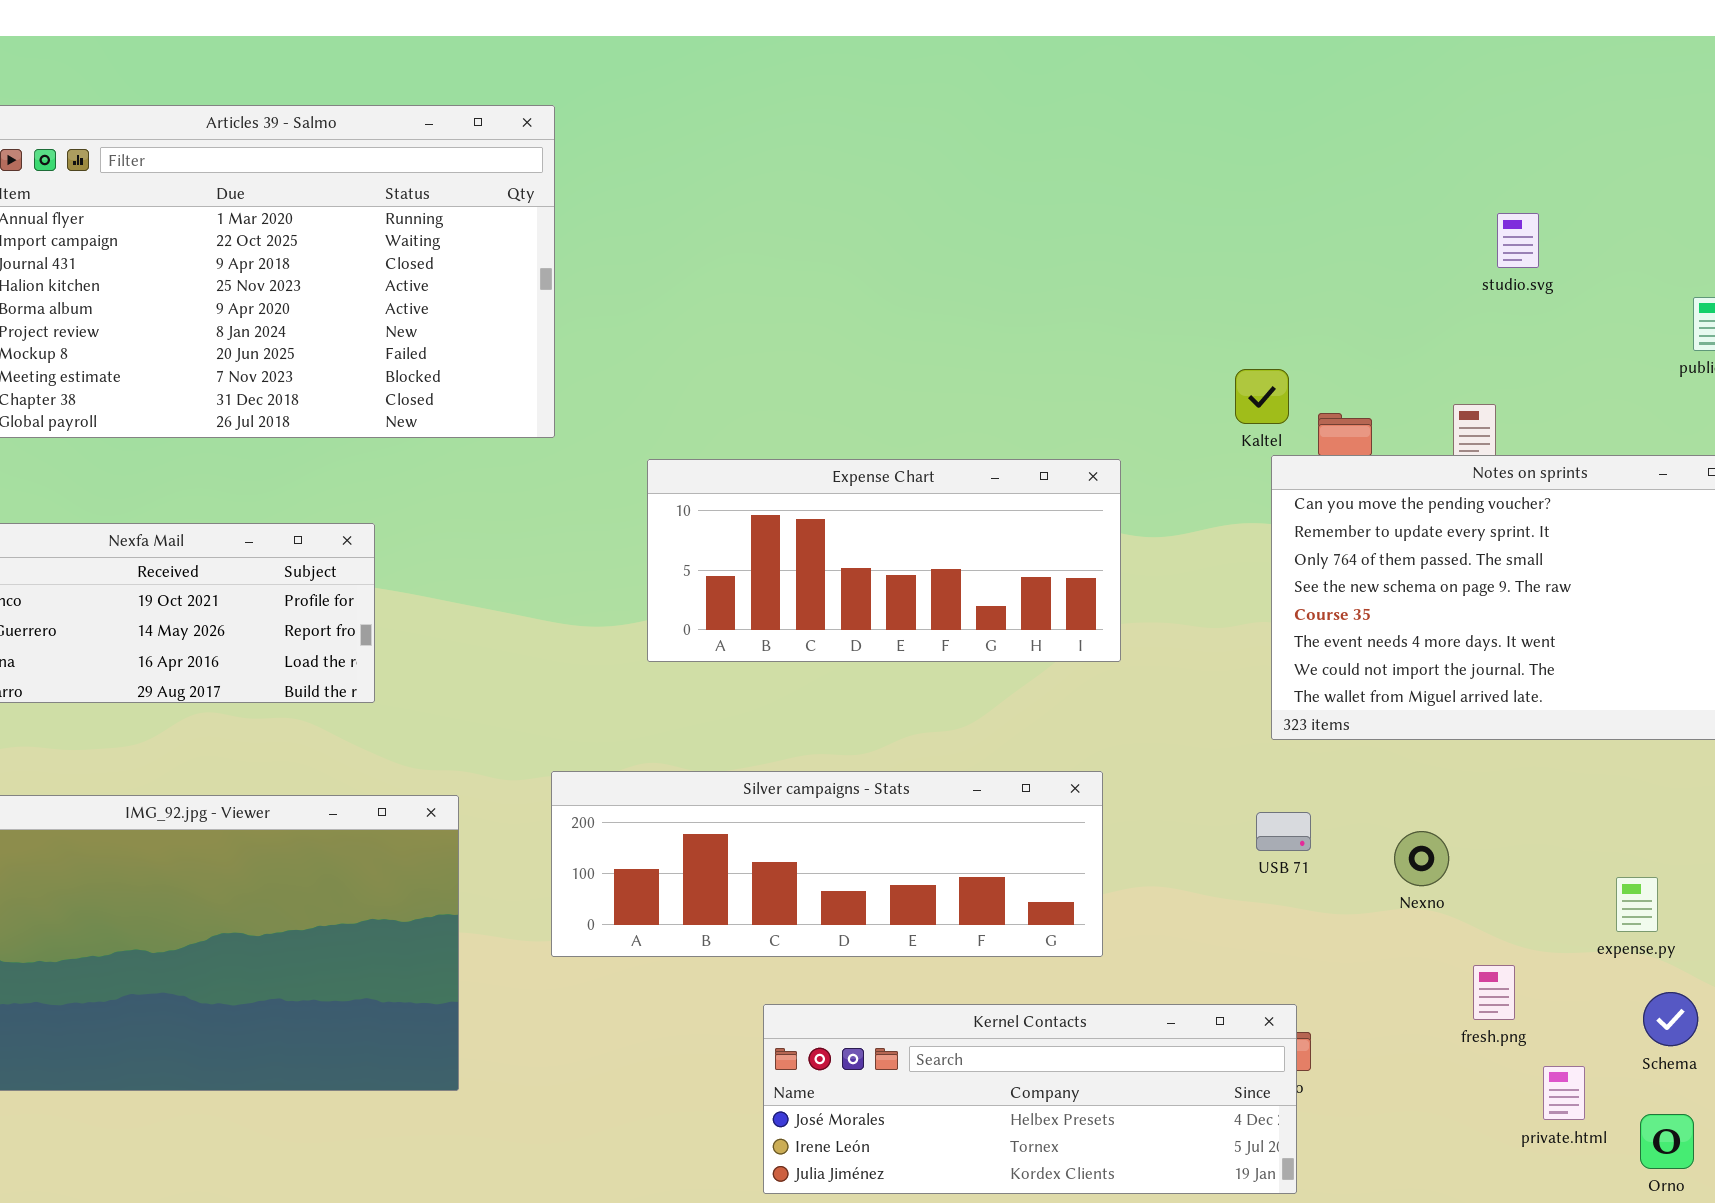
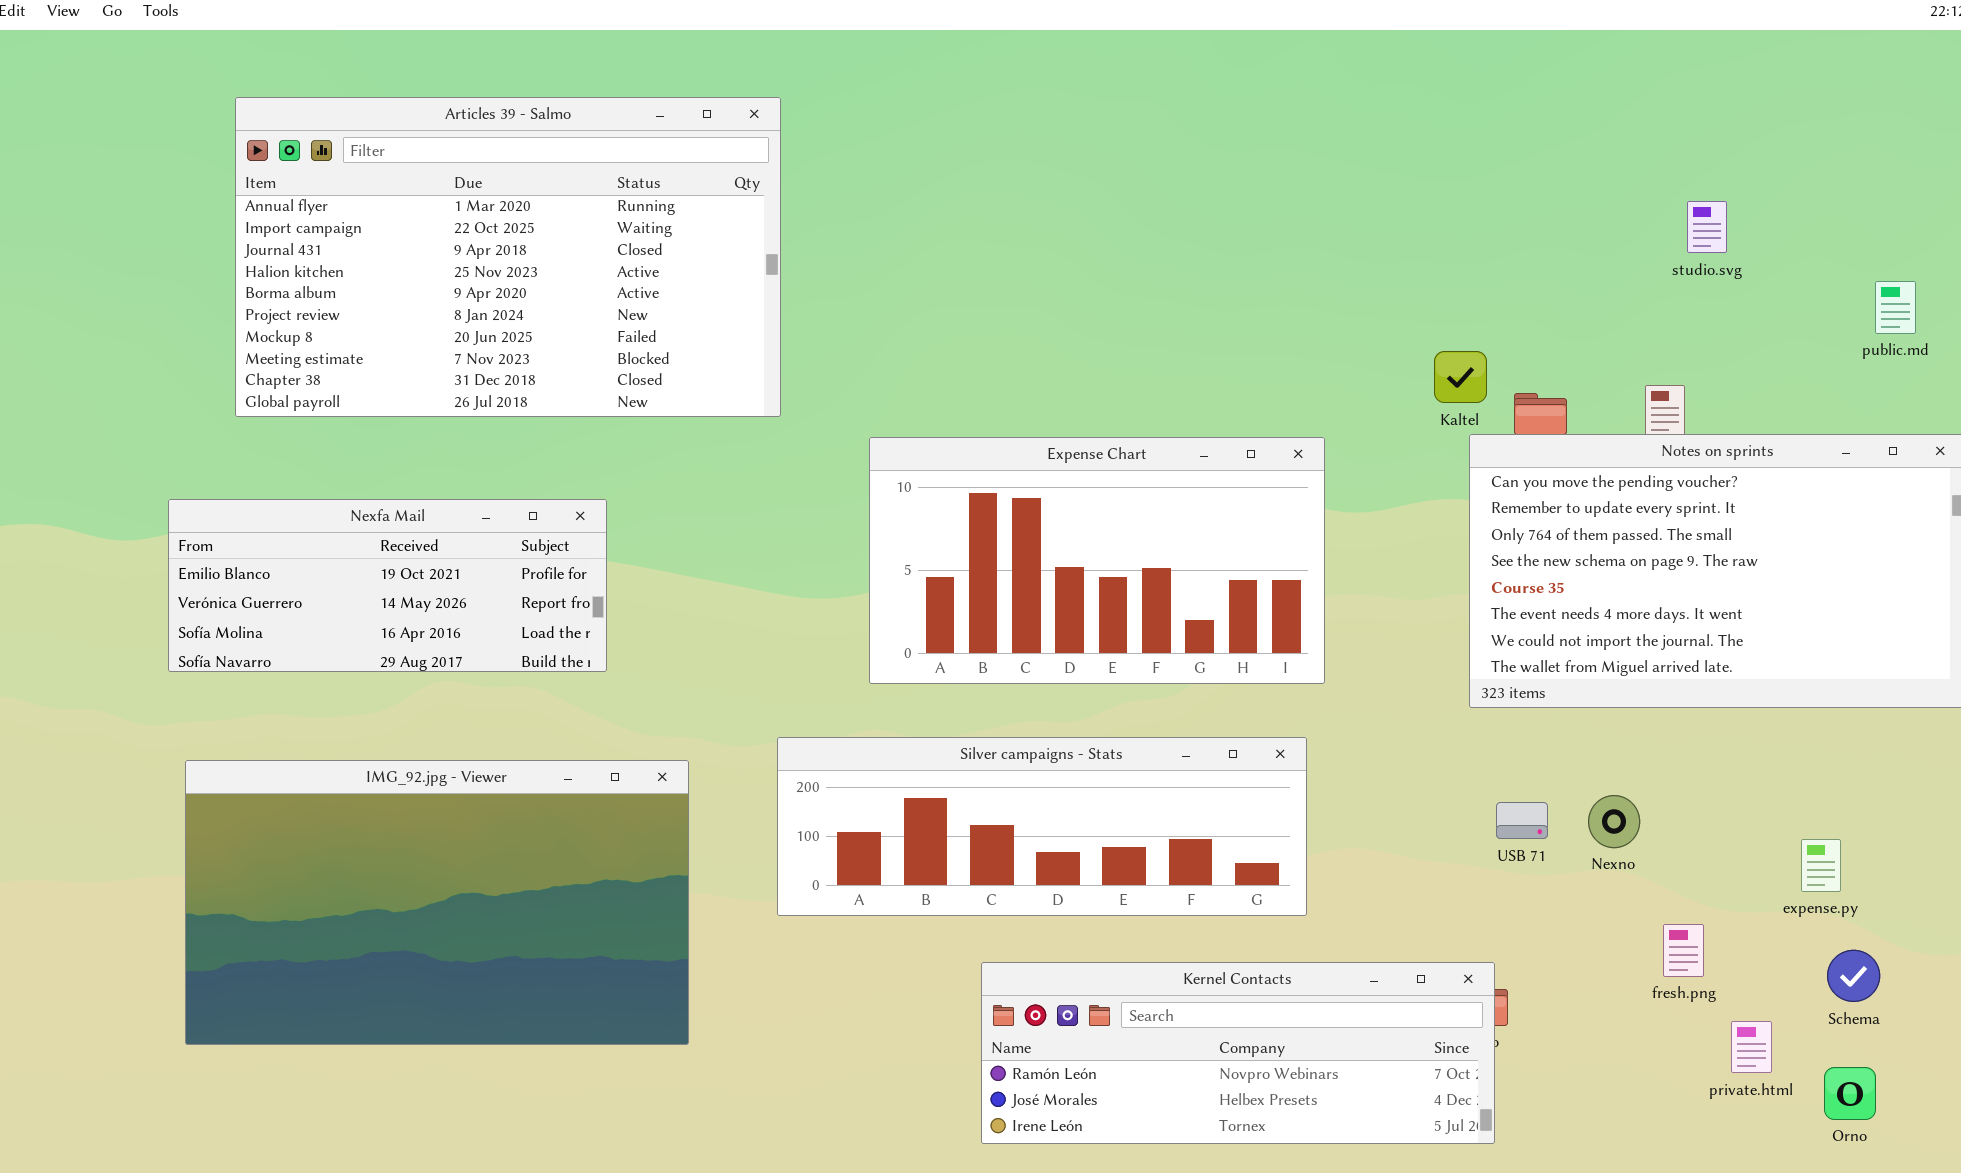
Expense Chart: [647,459,1121,662] -> [869,437,1325,684], resized
USB 71: [1256,812,1311,851] -> [1496,802,1548,839], moved
Kernel Contacts: [763,1004,1297,1194] -> [981,962,1495,1144], scrolled up 1 row

